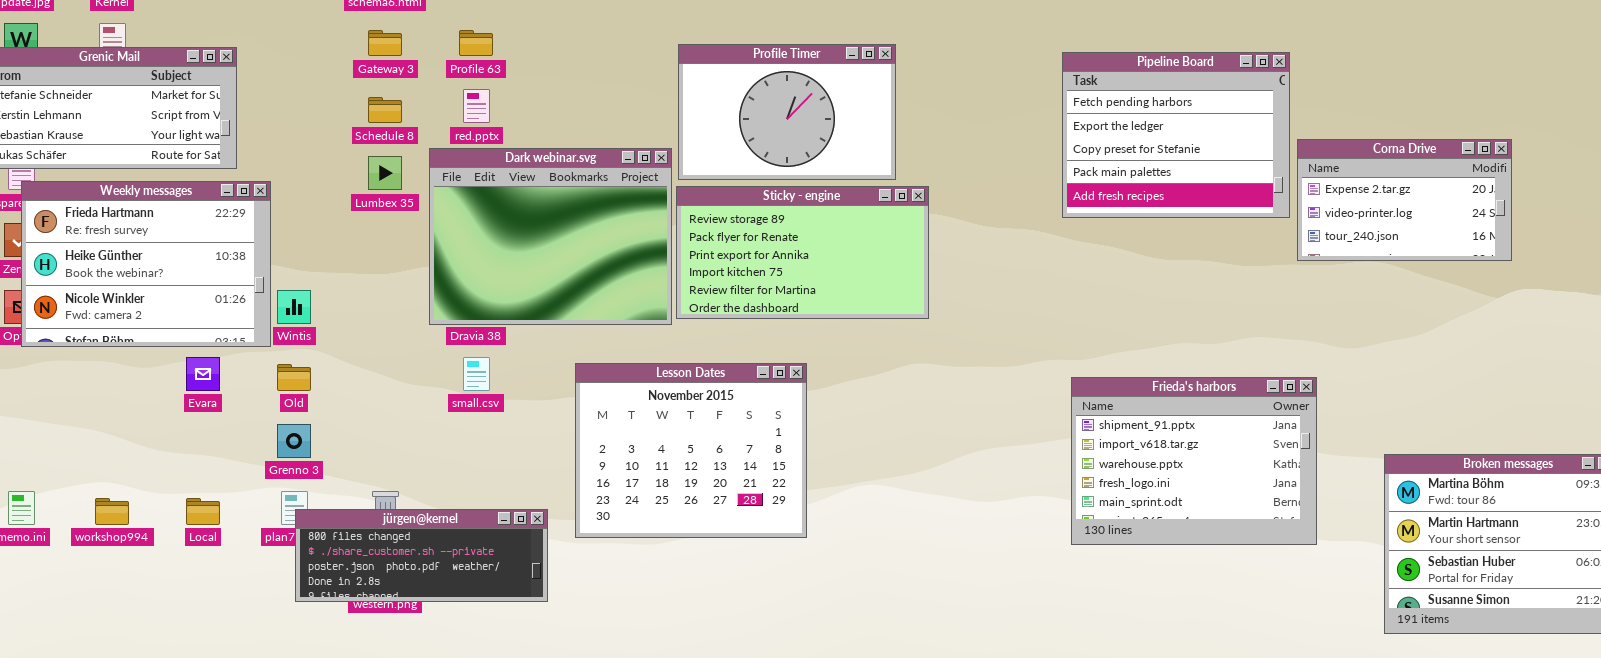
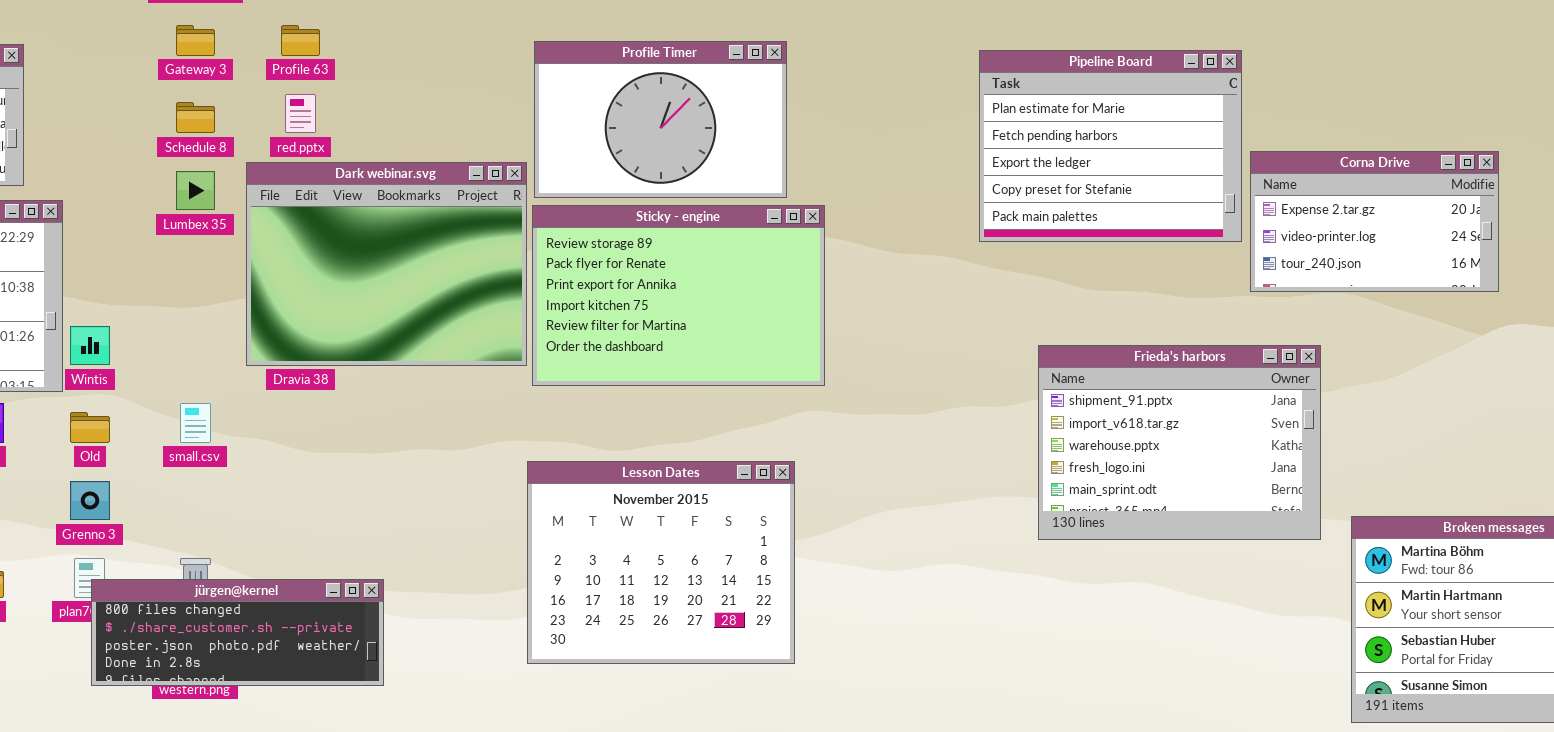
Pipeline Board: [1062,52,1290,218] -> [979,50,1242,242], scrolled up 1 row
Sticky - engine: [676,186,929,319] -> [532,205,825,386], resized
small.csv: [463,357,490,391] -> [180,403,211,443], moved
Lesson Dates: [575,363,807,538] -> [527,461,795,664], moved
Frieda's harbors: [1071,377,1317,545] -> [1038,345,1321,540], moved

